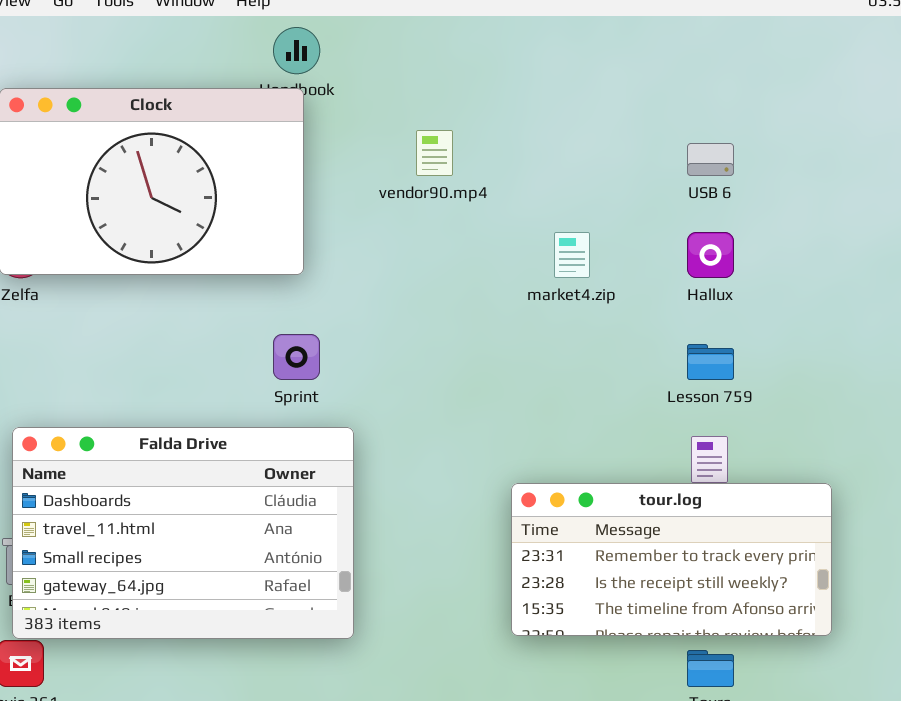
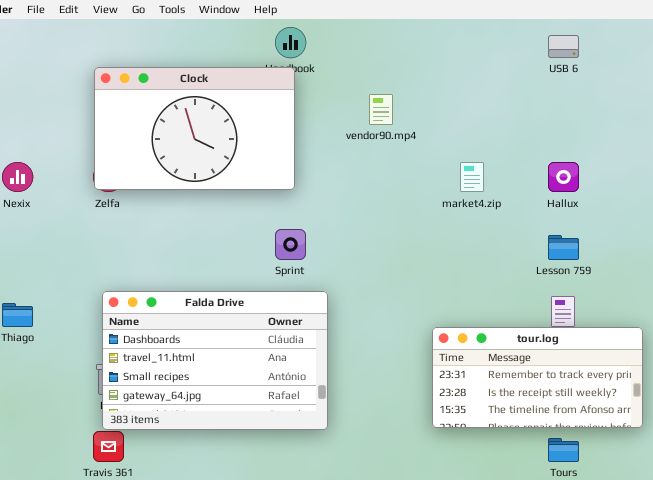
USB 6: [687,143,734,176] -> [548,35,579,58], moved

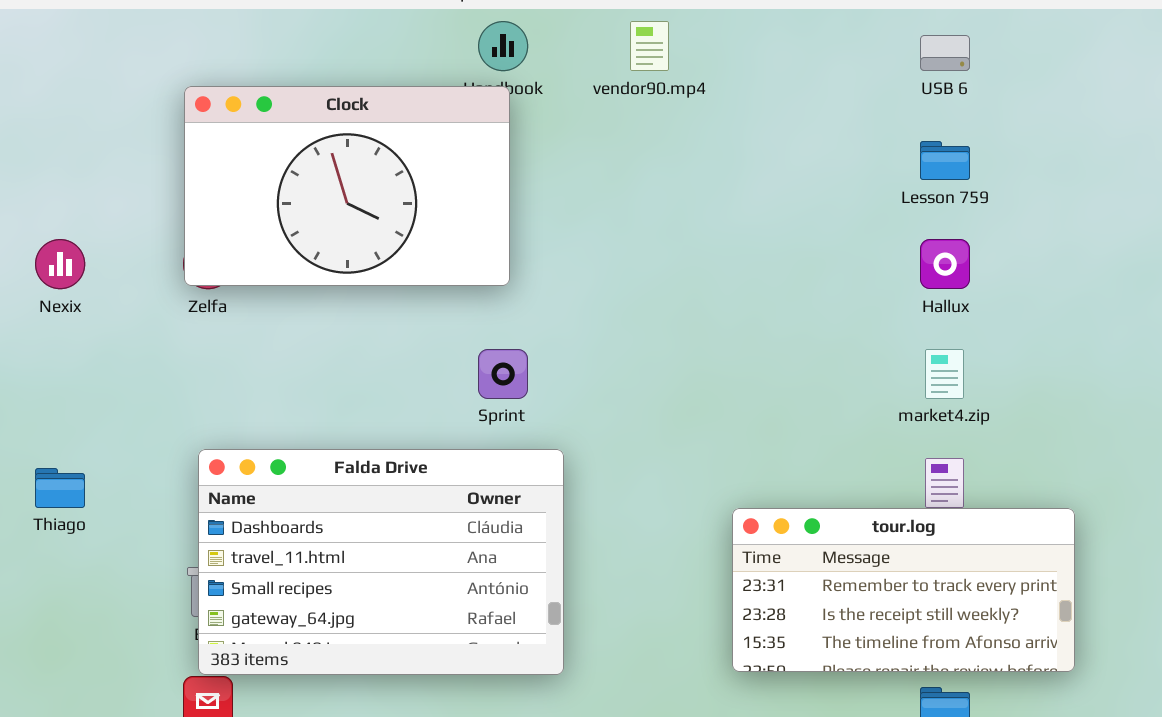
vendor90.mp4: [369,94,393,125] -> [630,21,669,71], moved
market4.zip: [460,162,484,192] -> [925,349,964,399], moved
Lesson 759: [548,235,579,260] -> [920,141,970,180], moved

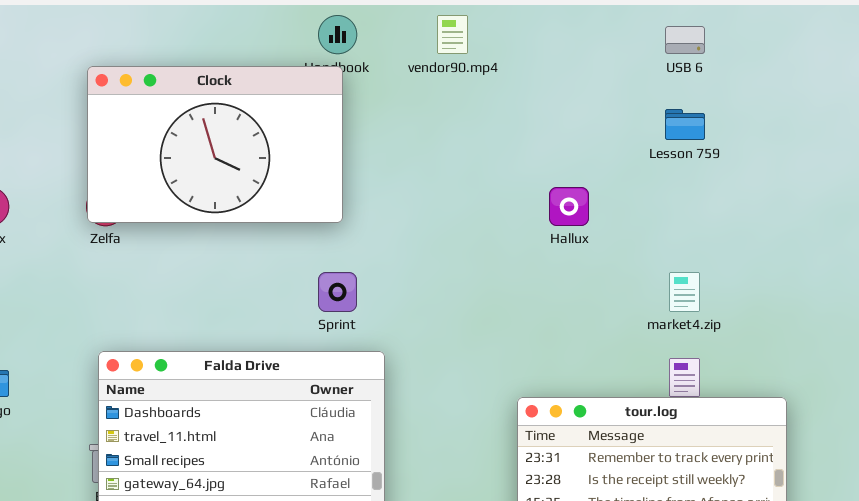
Hallux: [920,239,970,289] -> [549,187,589,226], moved

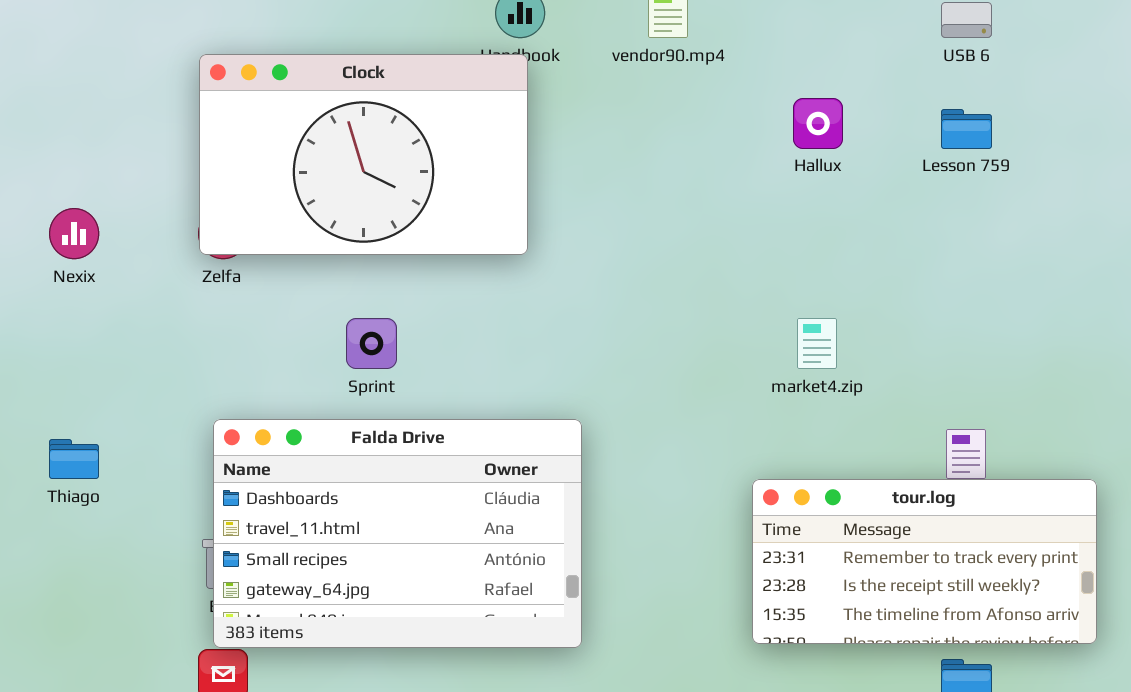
Hallux: [549,187,589,226] -> [793,98,843,149], moved
Sprint: [318,272,357,312] -> [346,318,397,369], moved
market4.zip: [669,272,700,312] -> [797,318,837,369], moved

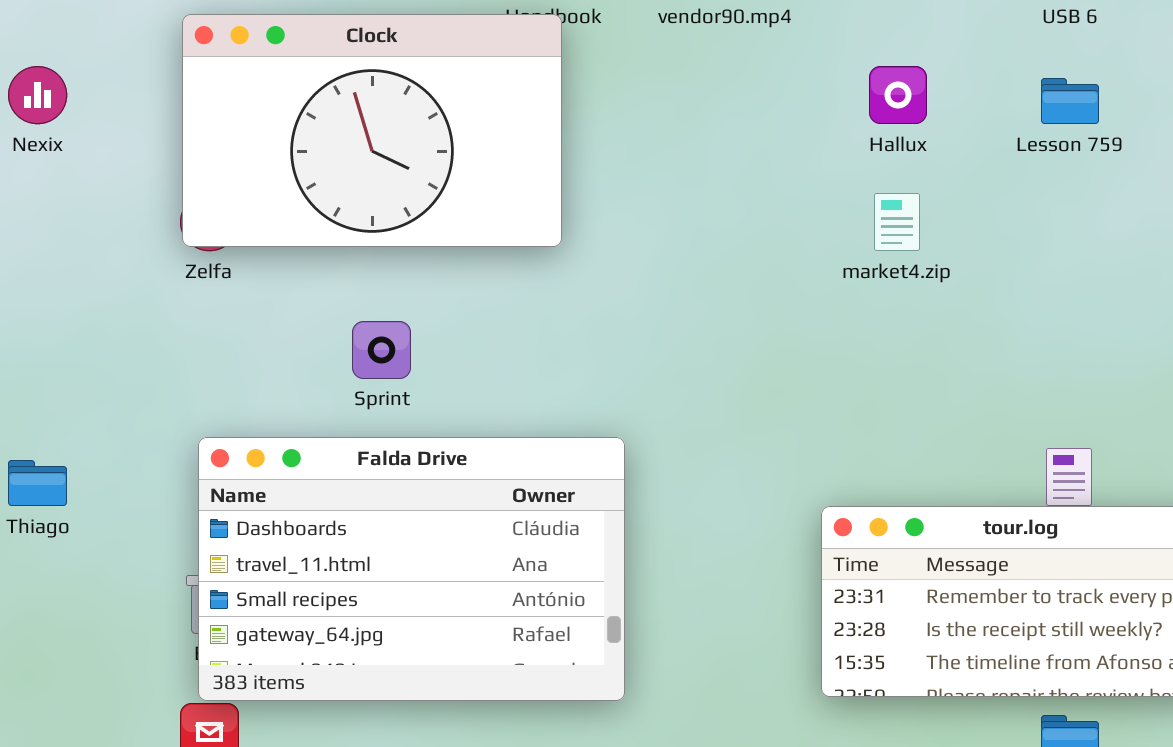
Nexix: [49,208,99,259] -> [8,66,67,124], moved
market4.zip: [797,318,837,369] -> [874,193,920,251], moved

